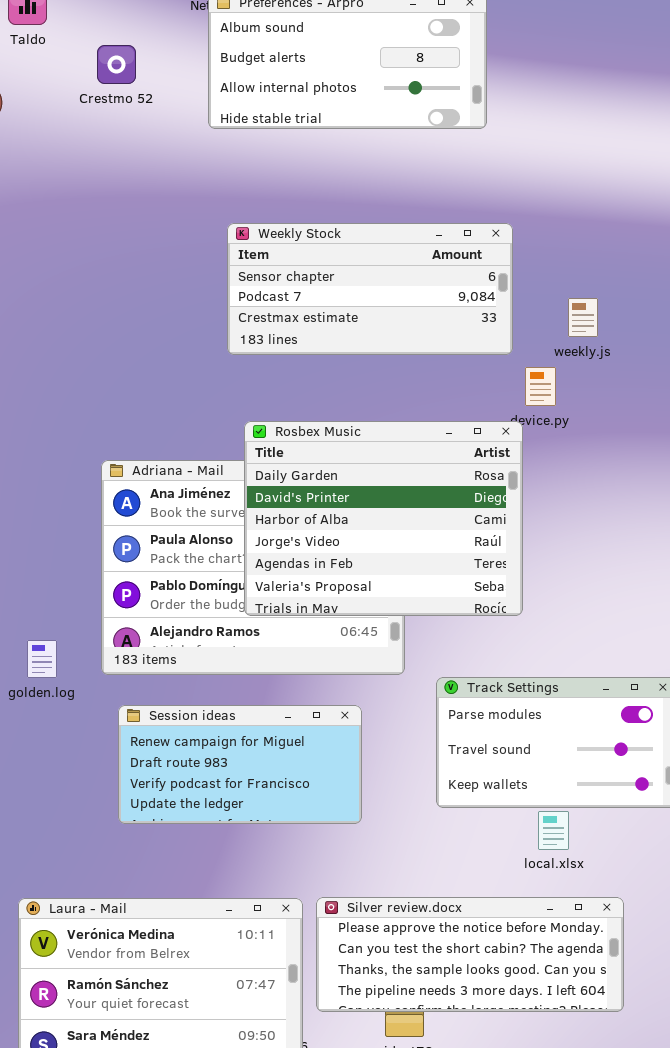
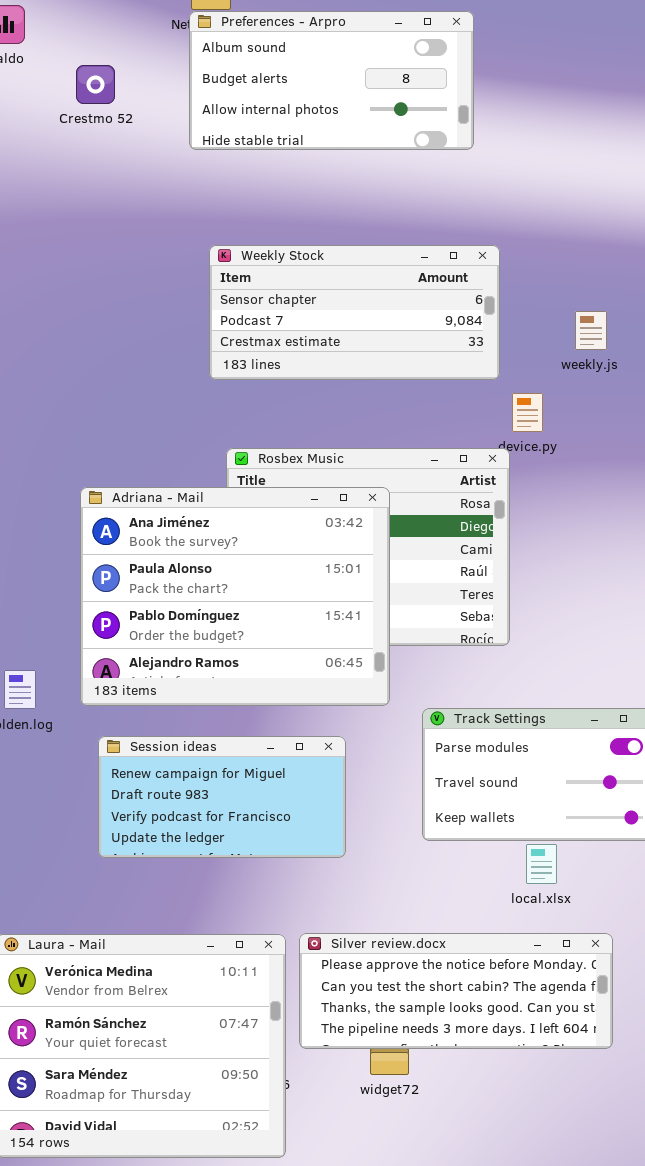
weekly.js: [568,298,598,337] -> [575,311,607,350], moved
Adriana - Mail: [101,460,405,675] -> [80,487,390,706], raised

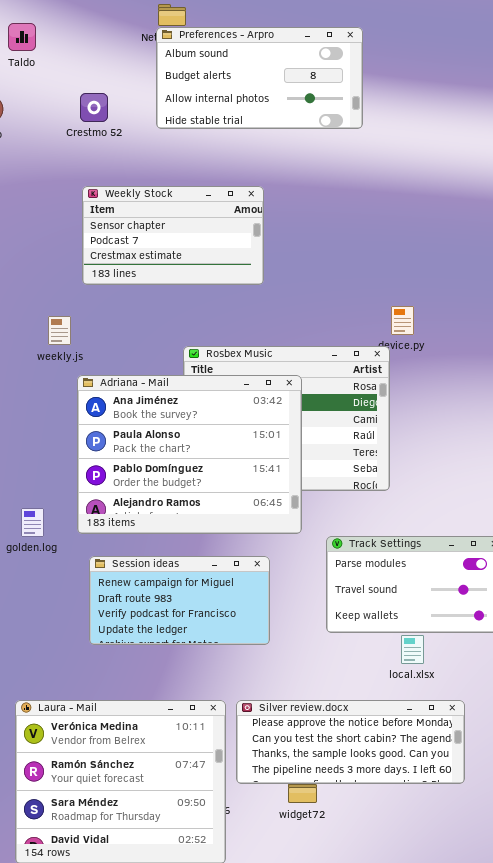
Crestmo 52: [76,65,115,104] -> [80,93,108,122], moved
Weekly Stock: [209,245,500,380] -> [82,186,264,285], moved, resized
weekly.js: [575,311,607,350] -> [48,316,71,345], moved

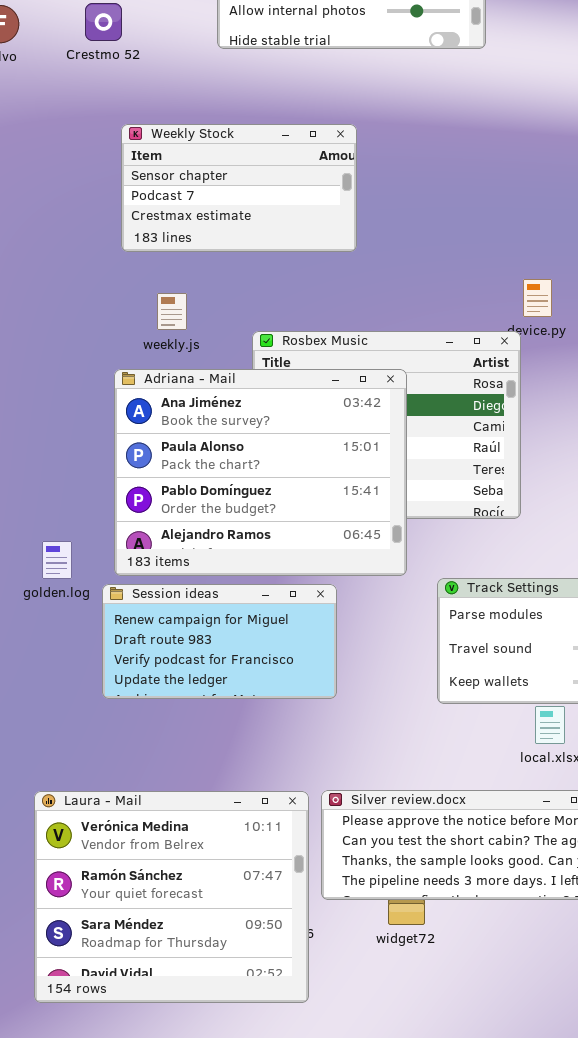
Crestmo 52: [80,93,108,122] -> [85,3,122,41], moved
weekly.js: [48,316,71,345] -> [157,293,187,330], moved
Session ideas: [89,556,270,645] -> [102,584,337,699], moved

